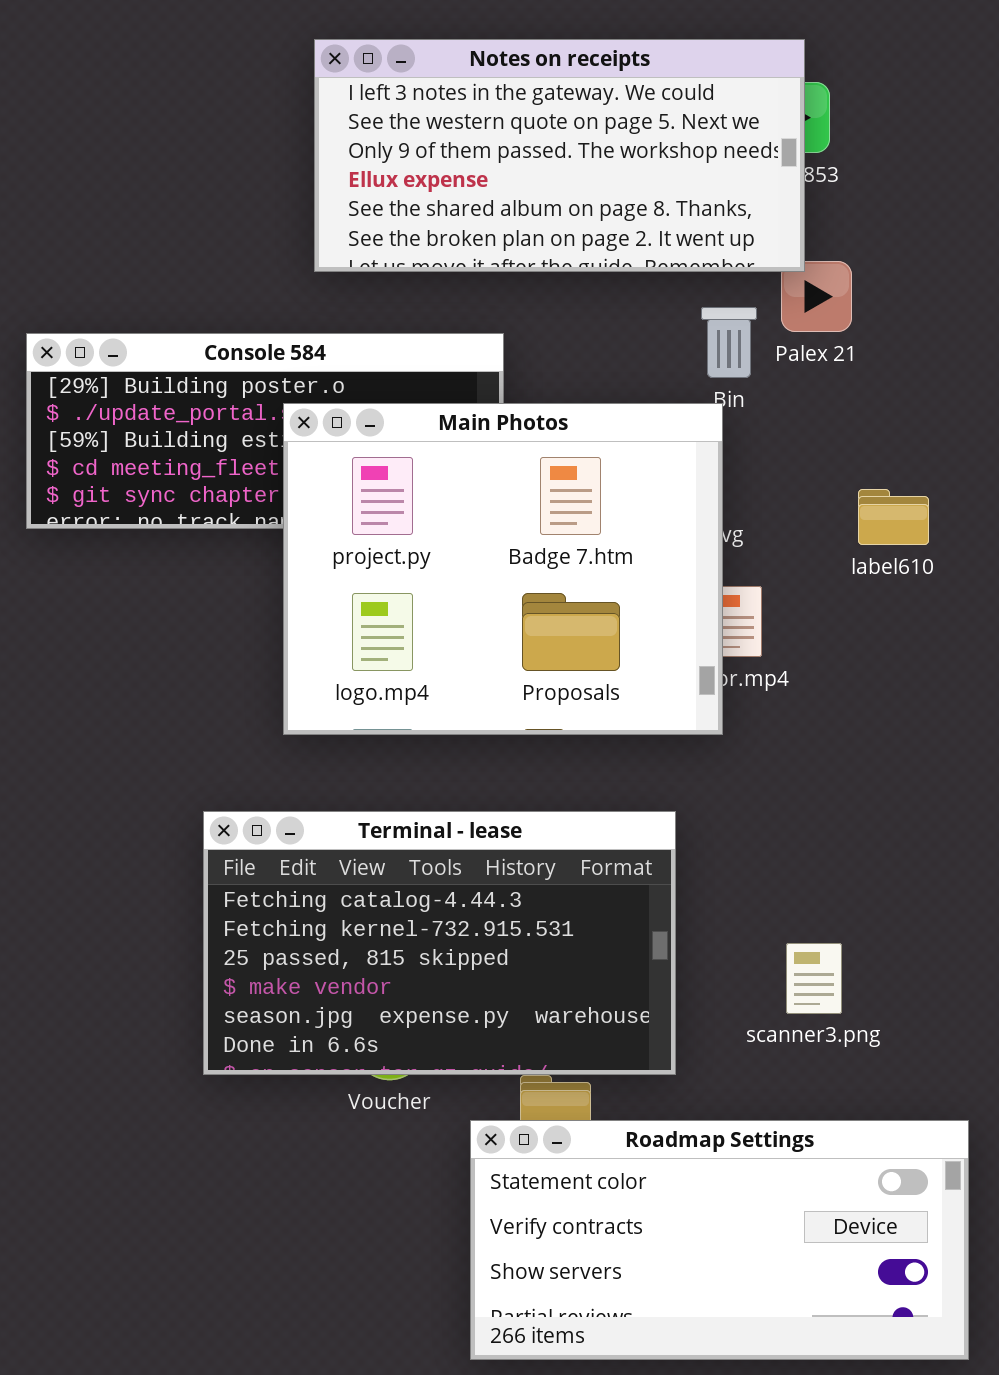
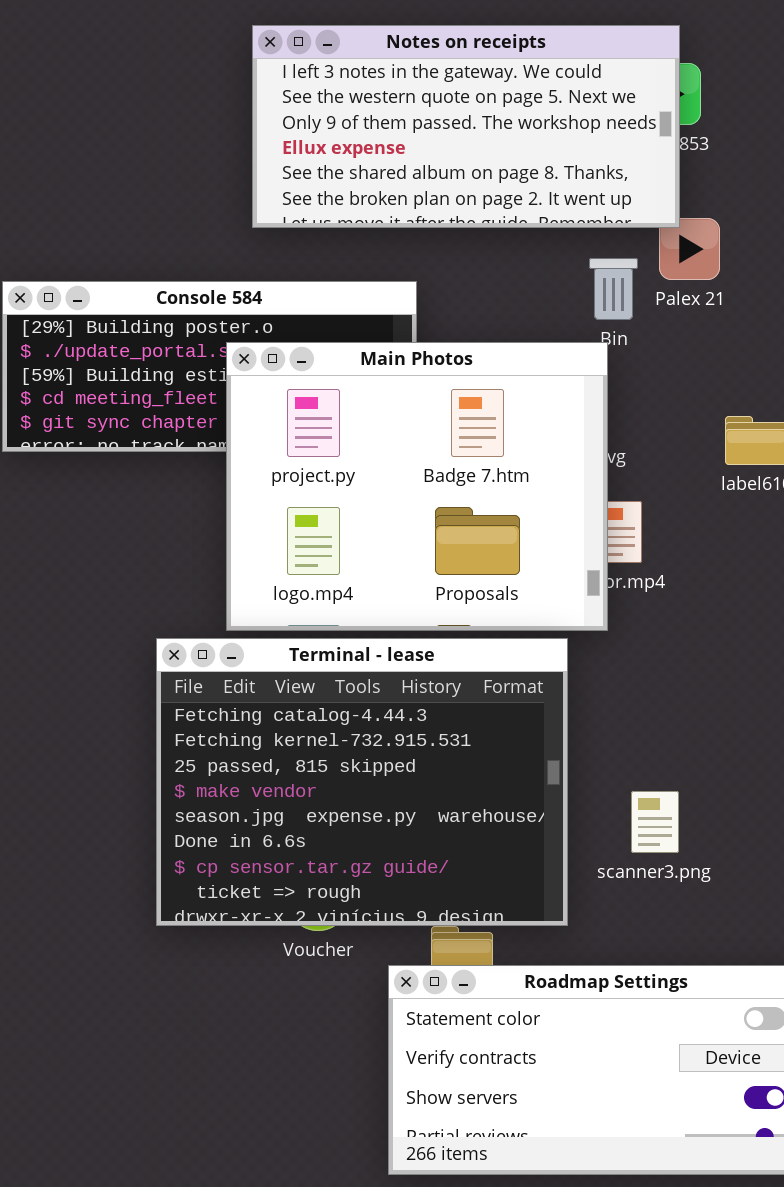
Terminal - lease: [203,811,676,1075] -> [156,638,568,926], resized
scanner3.png: [786,943,842,1014] -> [631,791,679,853], moved

